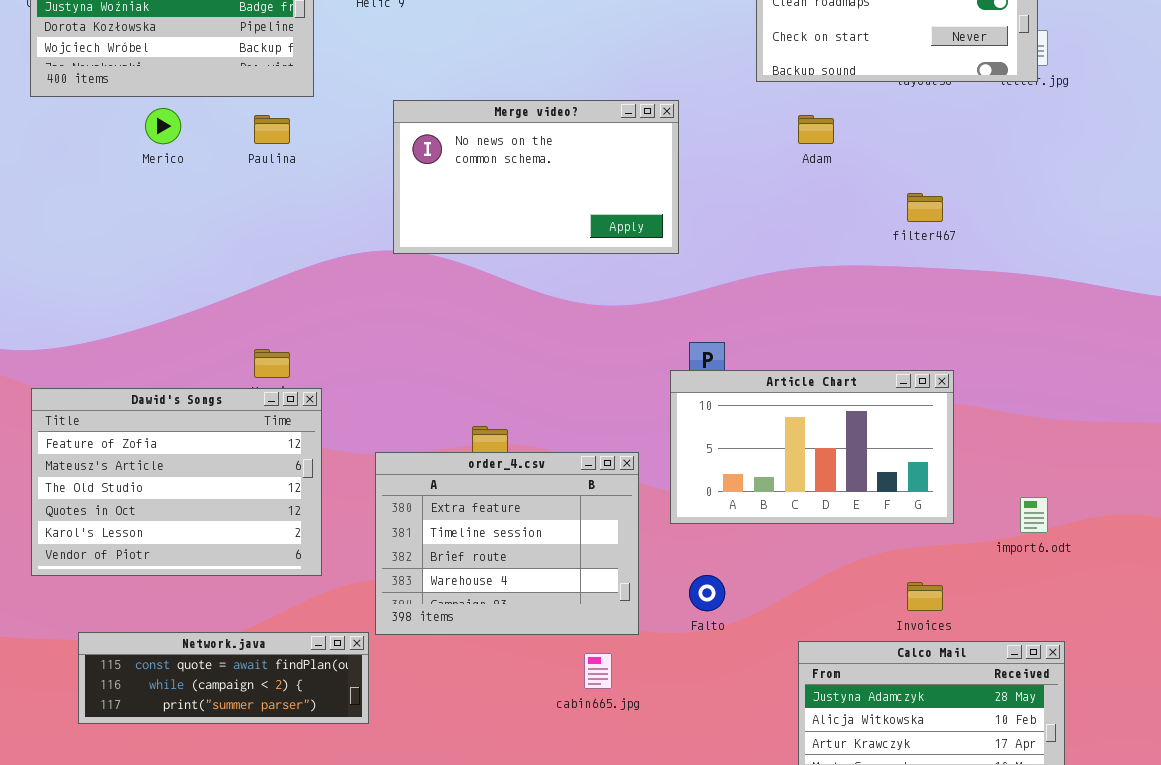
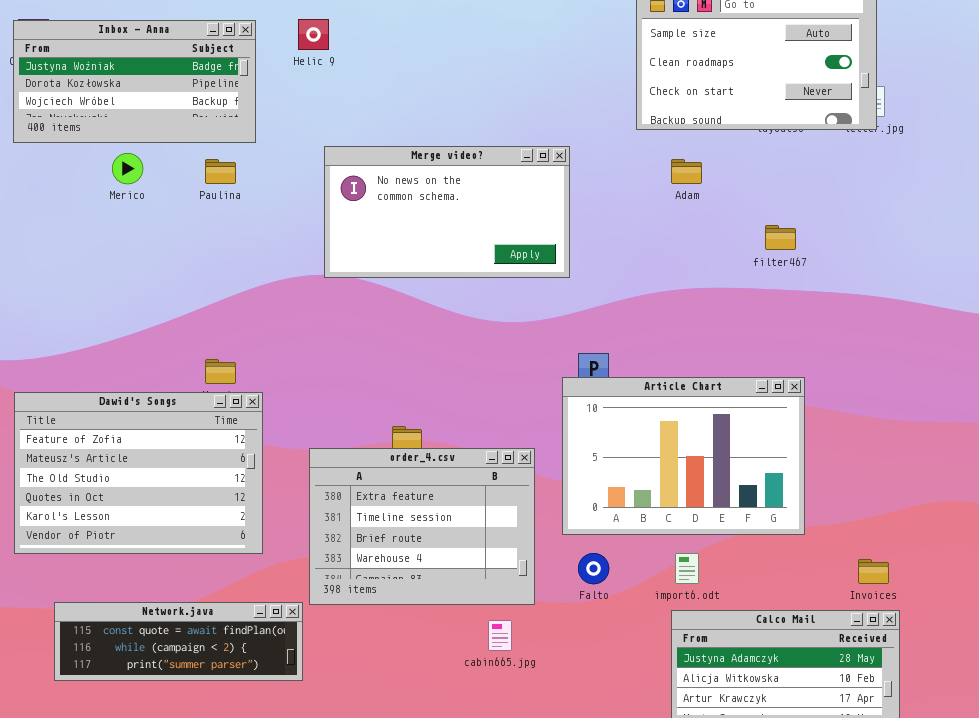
Article Chart: [670,370,954,524] -> [562,377,805,535], resized
import6.odt: [1020,497,1048,533] -> [675,553,699,584], moved
Invoices: [907,582,943,611] -> [858,559,889,584], moved

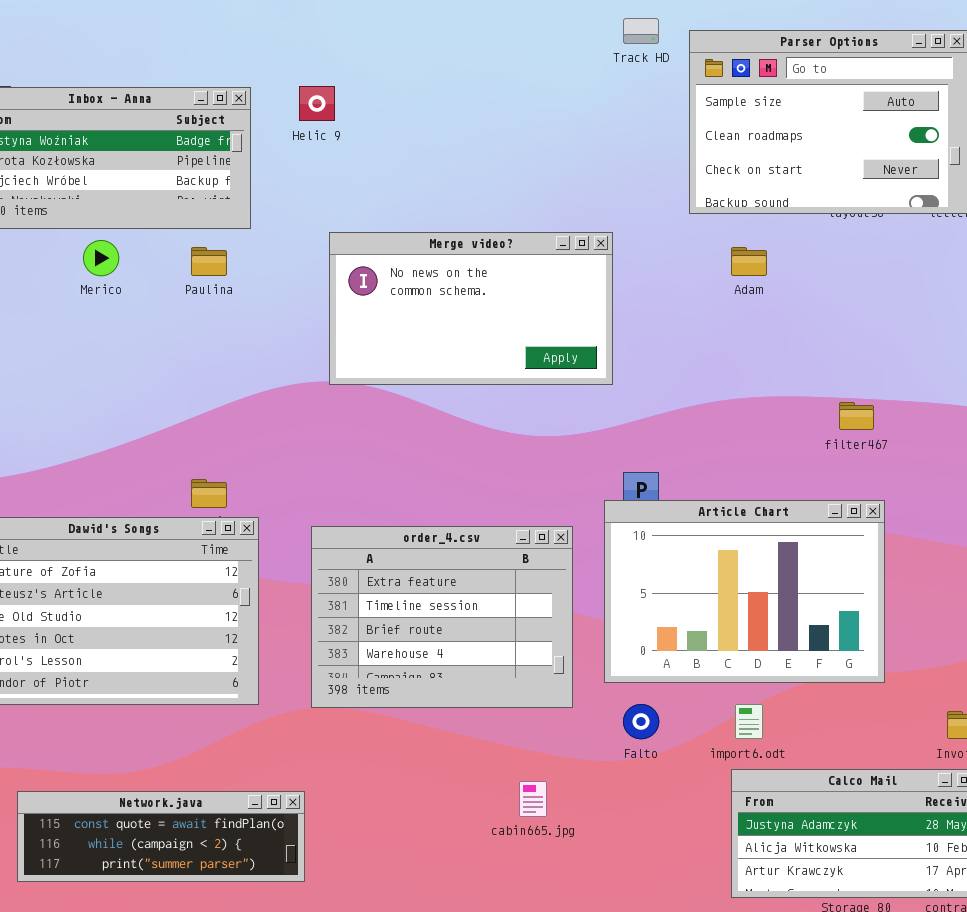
filter467: [765,225,796,250] -> [839,402,874,430], moved
order_4.csv: [309,448,535,605] -> [311,526,573,708], moved
Network.java: [54,602,303,681] -> [17,791,305,882], moved

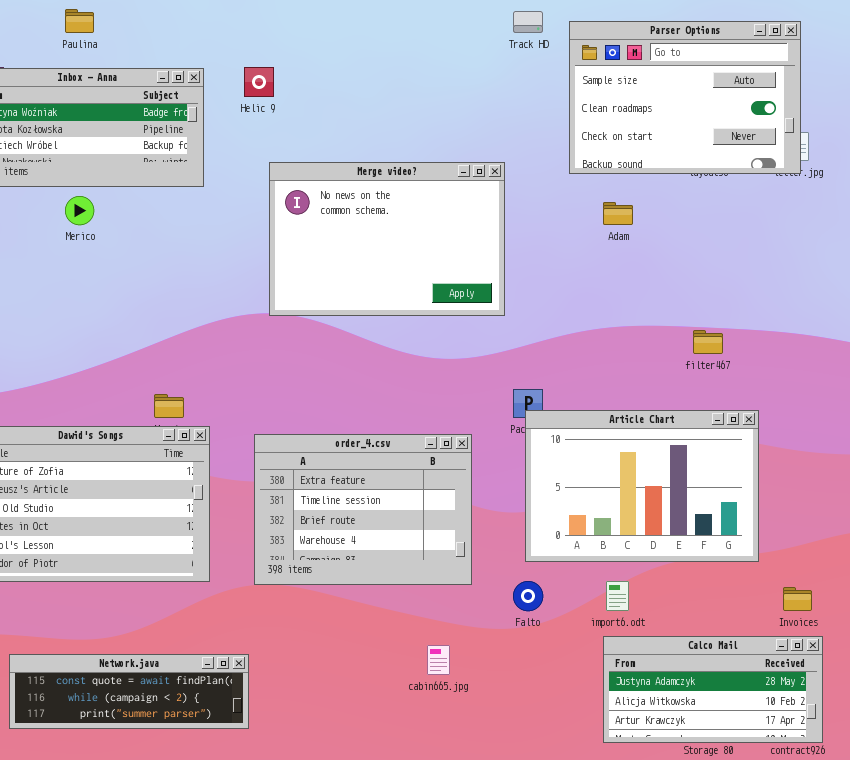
Merge video?: [329,232,613,385] -> [269,162,505,316], resized
Paulina: [191,247,227,276] -> [65,9,94,33], moved
Article Chart: [604,500,885,683] -> [525,410,759,562], moved

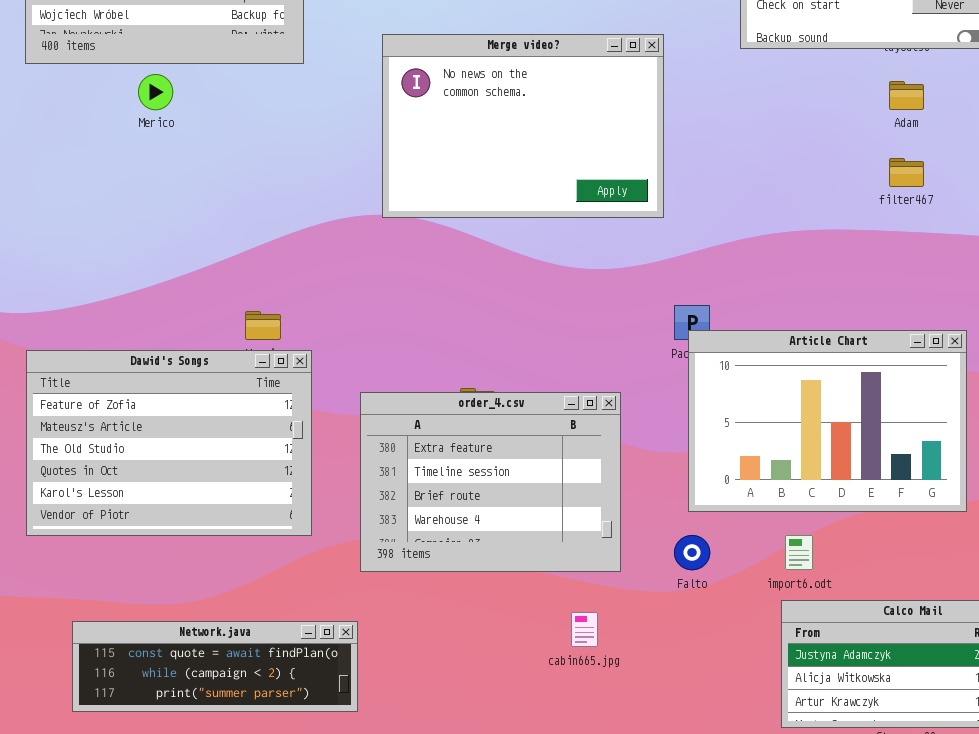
Adam: [603,202,633,225] -> [889,81,924,110], moved
filter467: [693,330,723,354] -> [889,158,924,187], moved
order_4.csv: [254,434,472,585] -> [360,392,621,572], moved

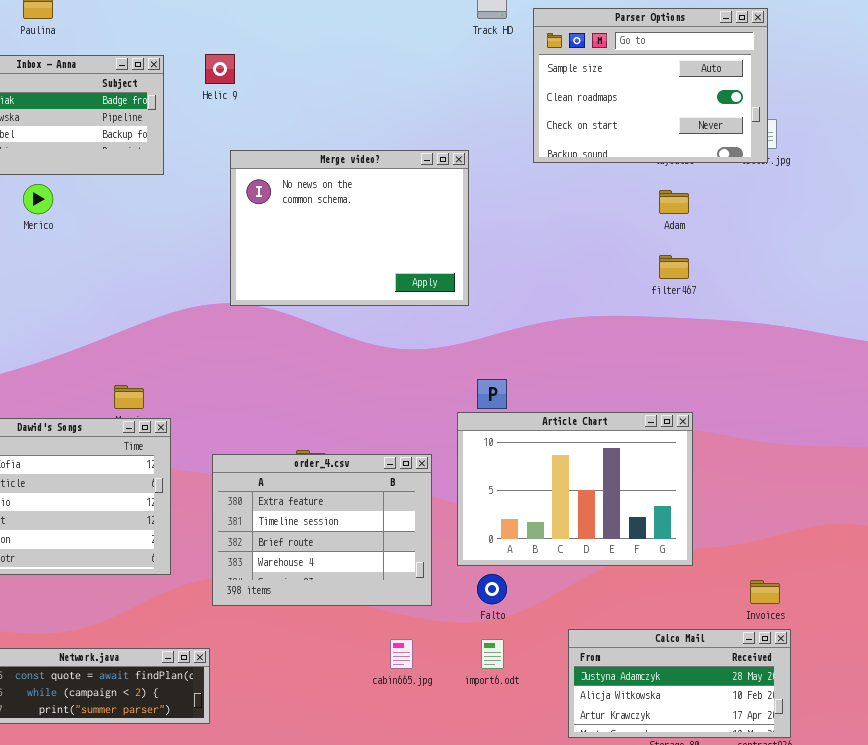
Article Chart: [688,330,967,512] -> [457,412,693,566], moved
import6.odt: [785,535,813,570] -> [481,639,504,669], moved

